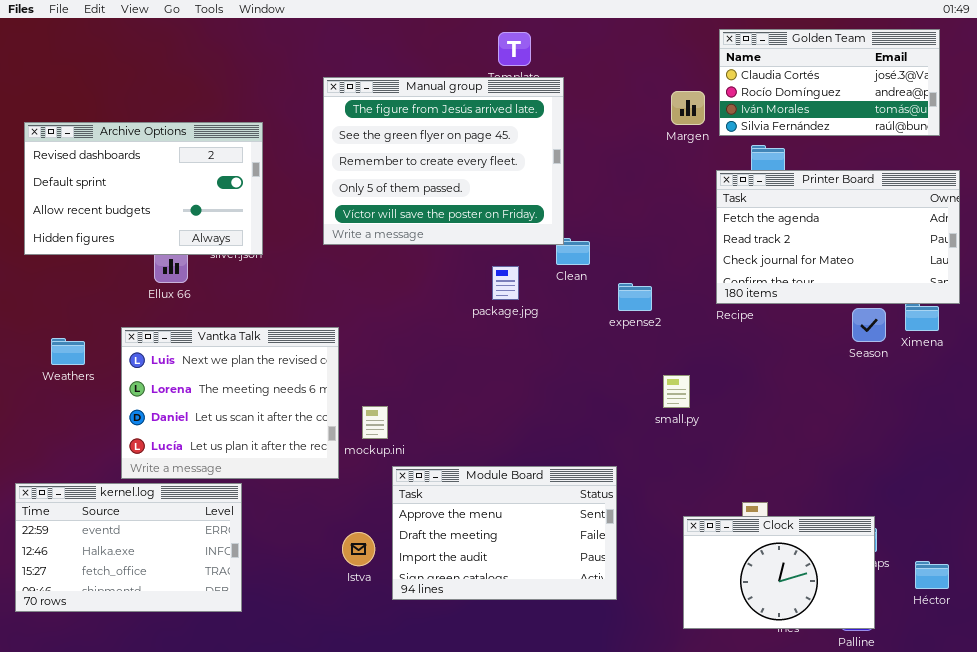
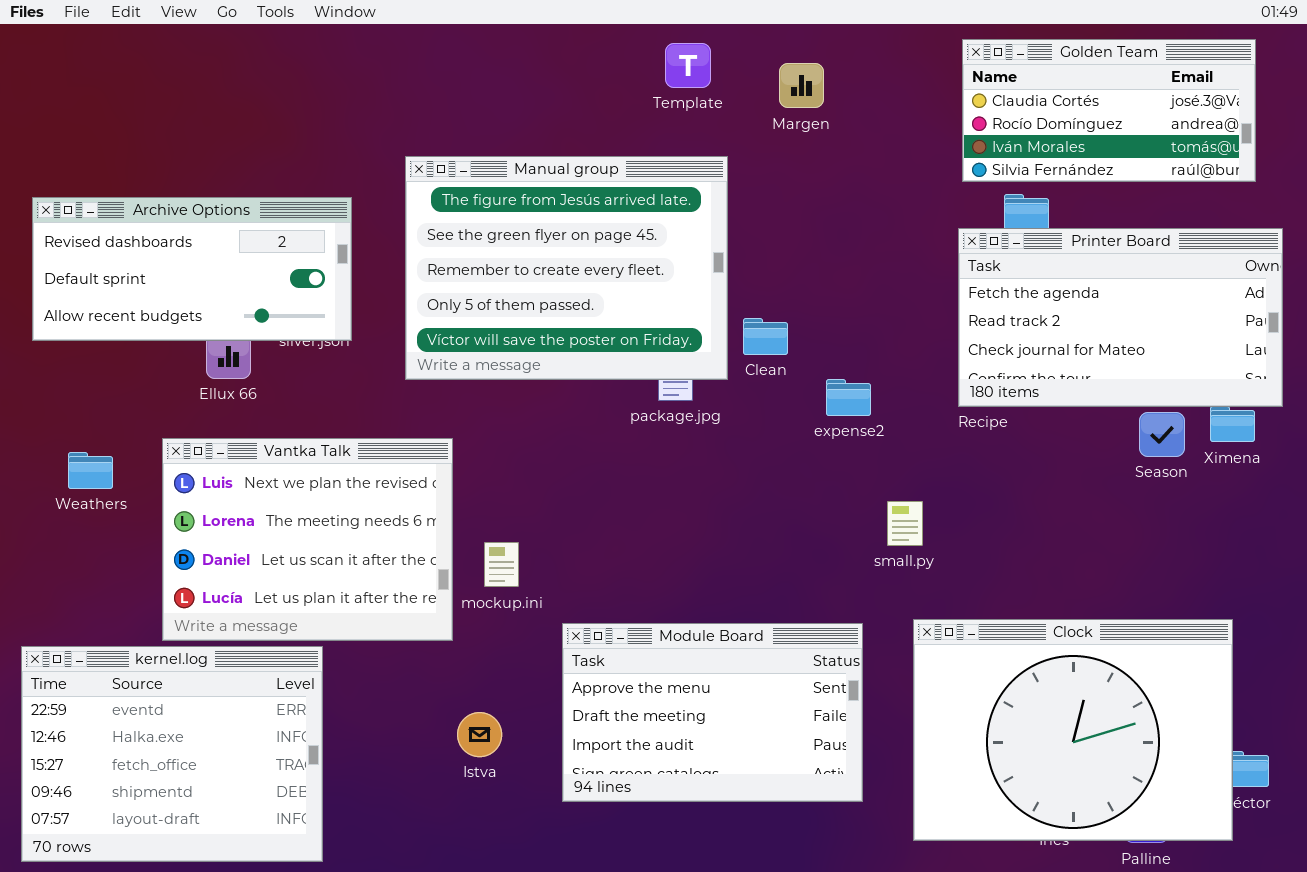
Manual group: [323,77,564,245] -> [405,156,728,380], moved
Margen: [671,91,705,125] -> [779,63,824,108], moved
Archive Options: [24,122,263,255] -> [32,197,352,341], resized
Module Board: [392,466,617,600] -> [562,623,863,802], moved
kernel.log: [15,483,242,612] -> [21,646,323,862], resized
Clock: [683,516,875,629] -> [913,619,1233,841], resized

